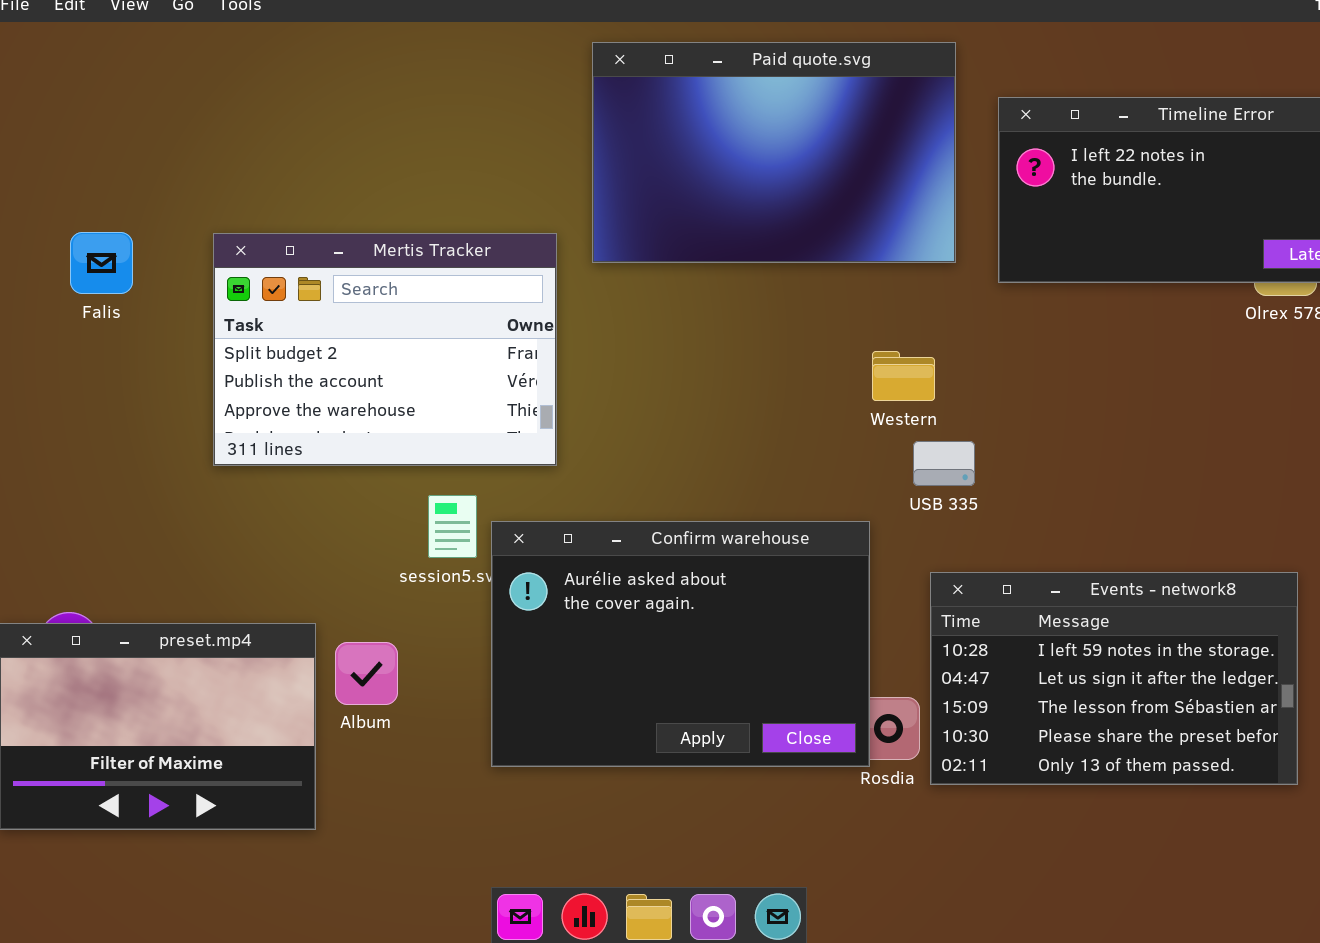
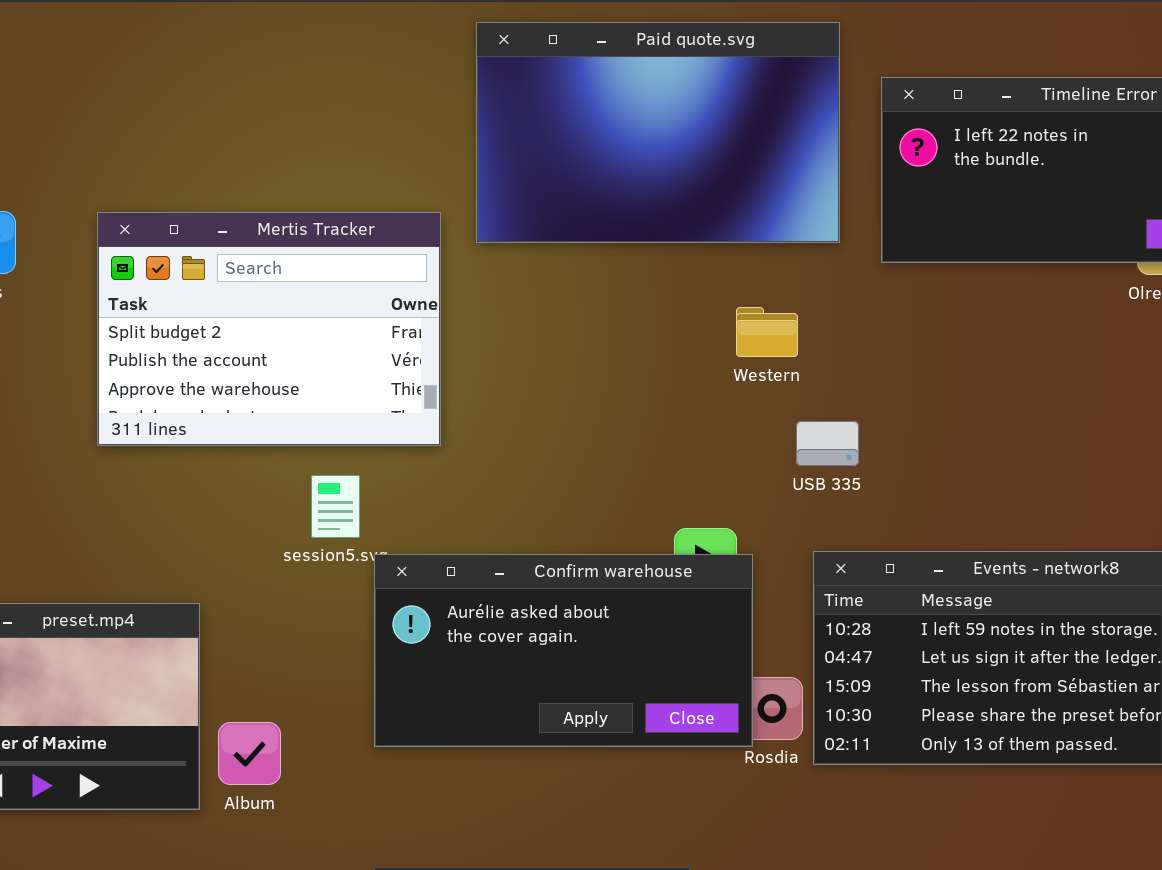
Western: [872,351,935,401] -> [736,307,798,357], moved
Confirm warehouse: [491,521,870,767] -> [374,554,753,747], resized
Album: [335,642,398,705] -> [218,722,281,785], moved

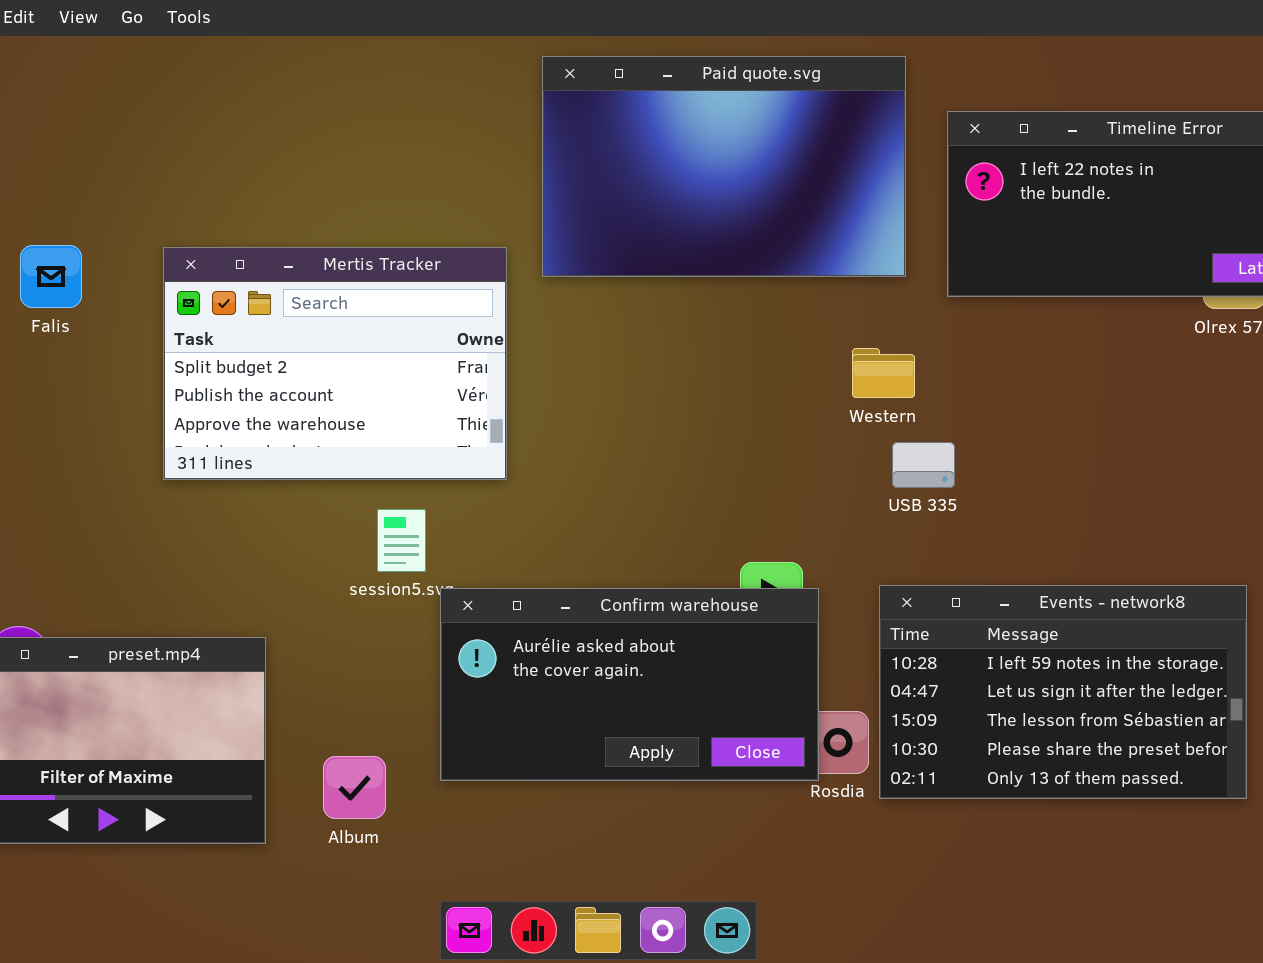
Western: [736,307,798,357] -> [852,348,915,398], moved
USB 335: [796,421,859,466] -> [892,442,955,488], moved
Album: [218,722,281,785] -> [323,756,386,819], moved

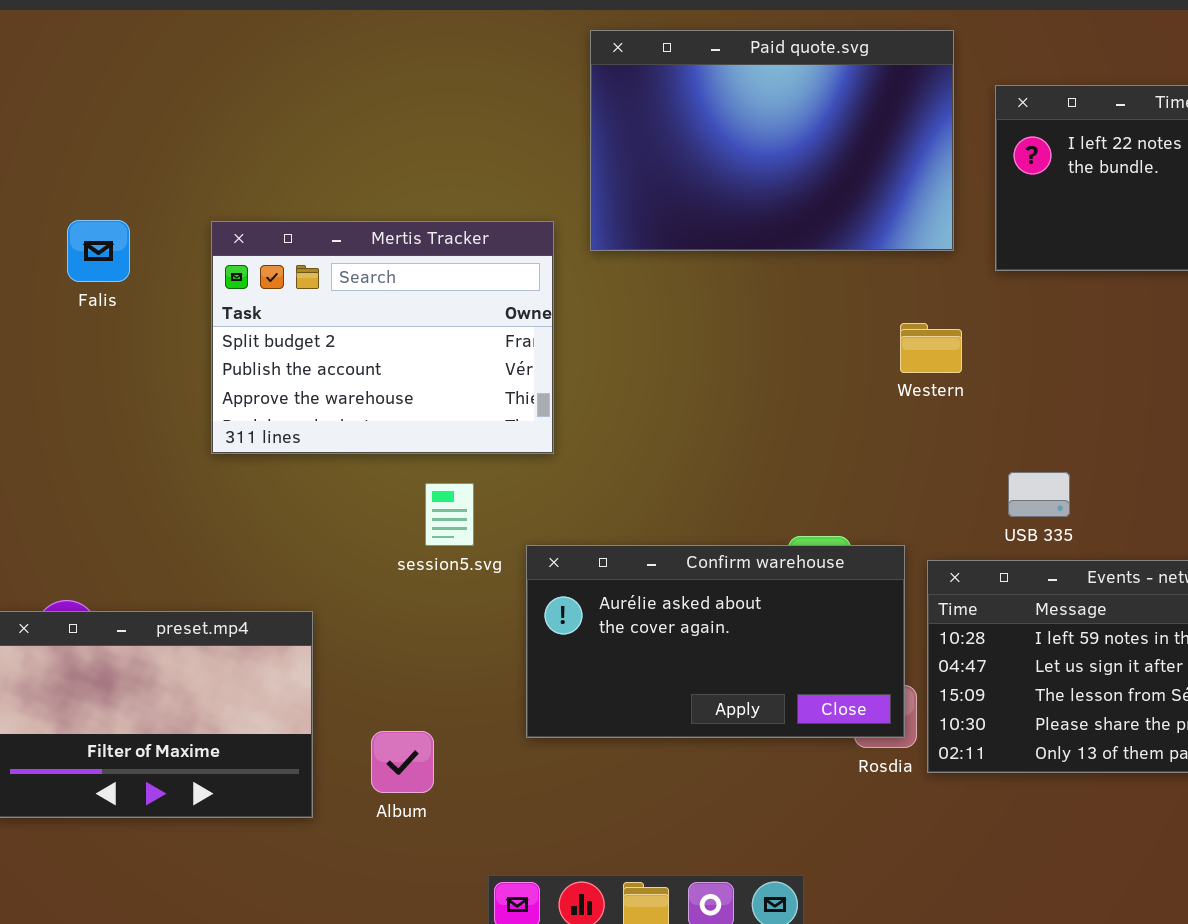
USB 335: [892,442,955,488] -> [1008,472,1070,517], moved
Confirm warehouse: [440,588,819,781] -> [526,545,905,738], moved

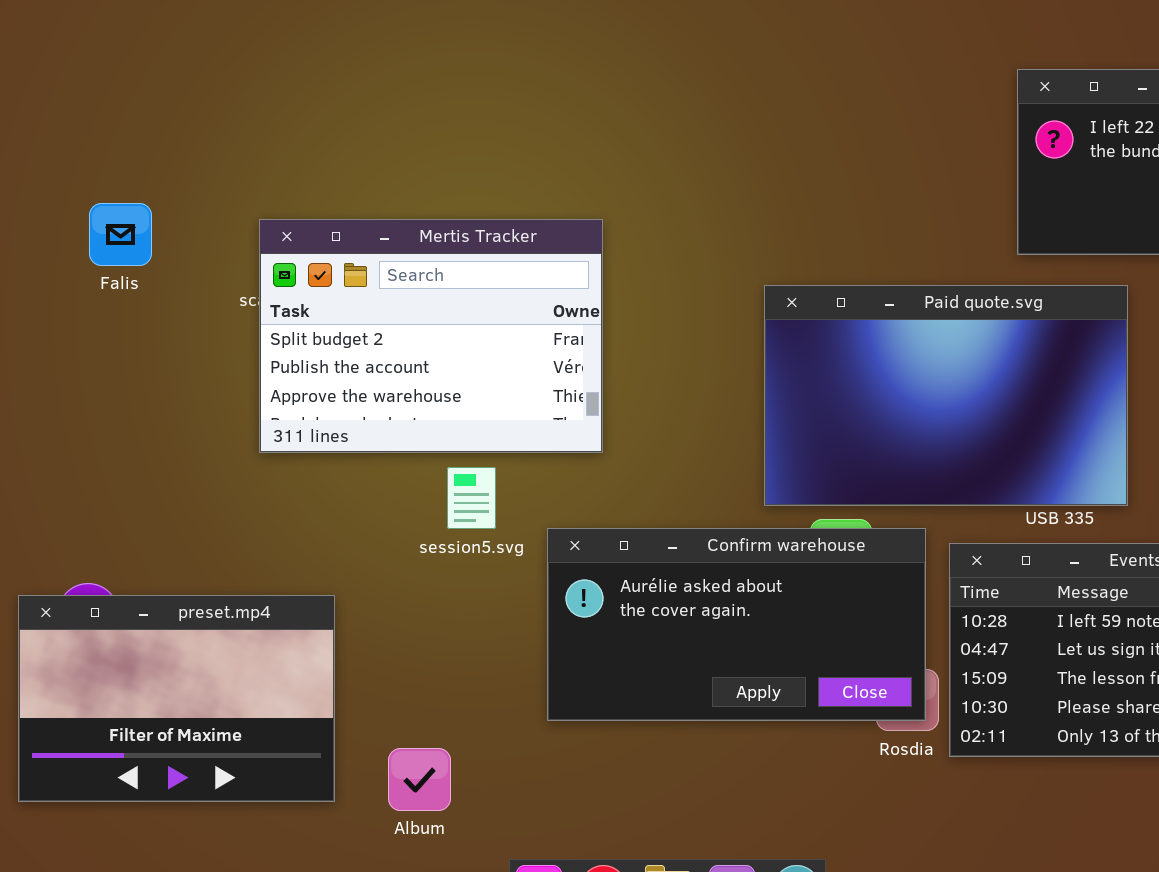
Paid quote.svg: [590,30,954,251] -> [764,285,1128,506], moved
Mertis Tracker: [211,221,554,454] -> [259,219,603,453], moved
Album: [371,731,434,793] -> [388,748,451,811], moved

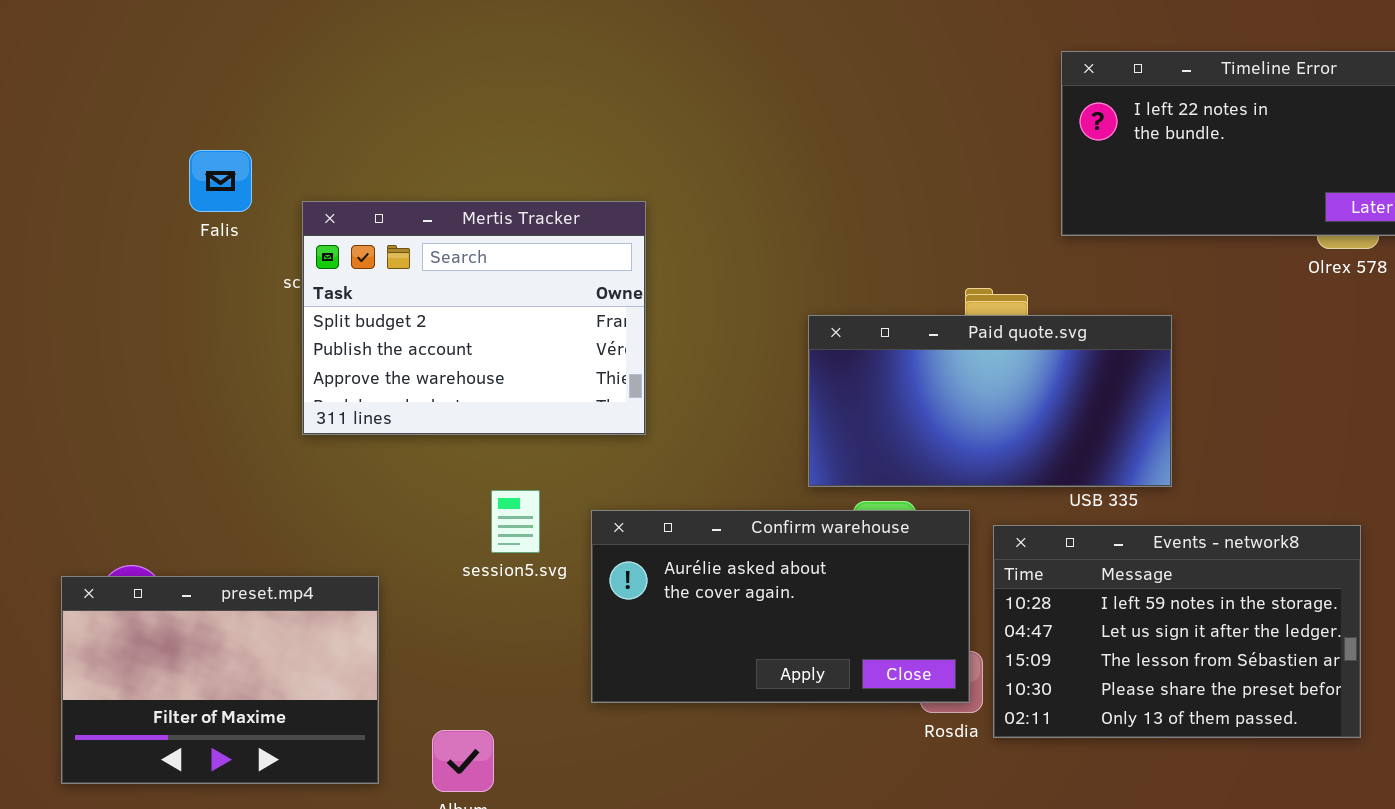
Falis: [89,203,152,266] -> [189,150,252,212], moved
Paid quote.svg: [764,285,1128,506] -> [808,315,1172,487], resized
session5.svg: [447,467,496,529] -> [491,490,540,553], moved

